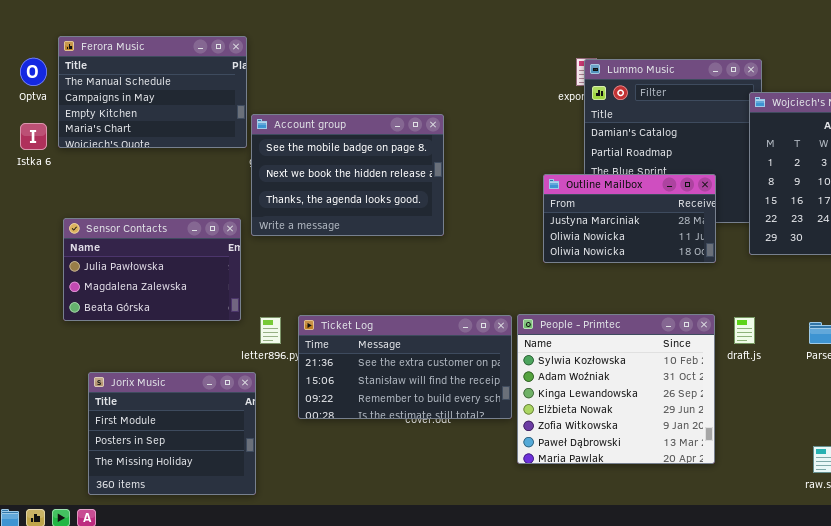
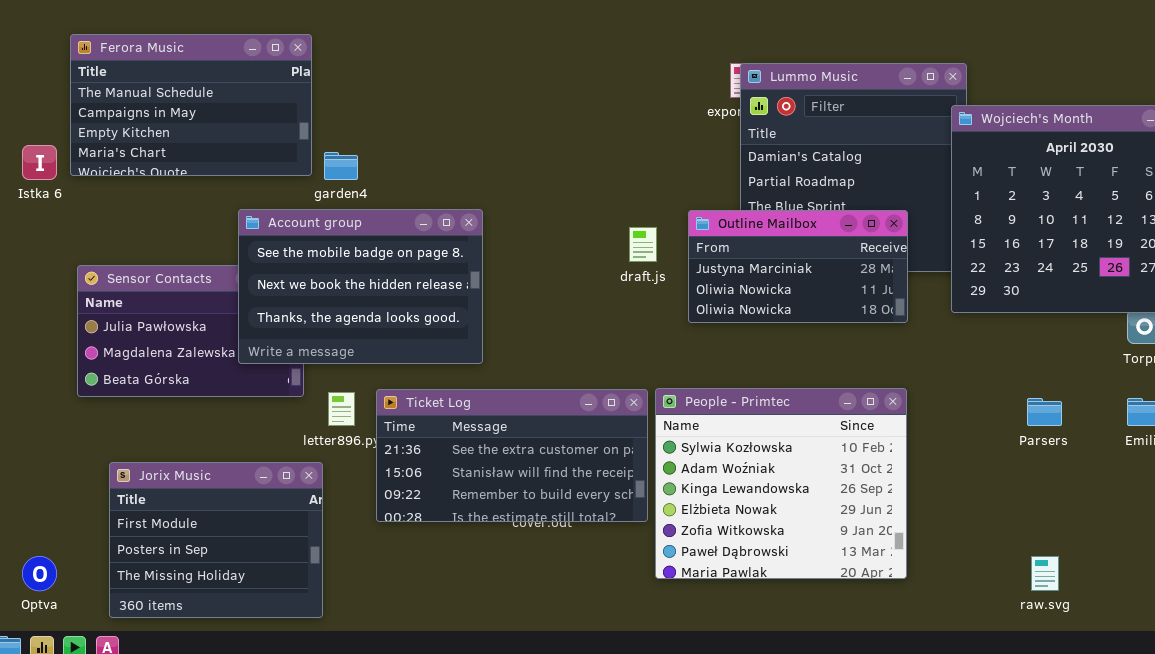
Optva: [20,58,47,86] -> [22,556,57,591], moved
Account group: [251,114,444,236] -> [238,209,483,364], moved
draft.js: [734,317,755,344] -> [629,227,657,262], moved

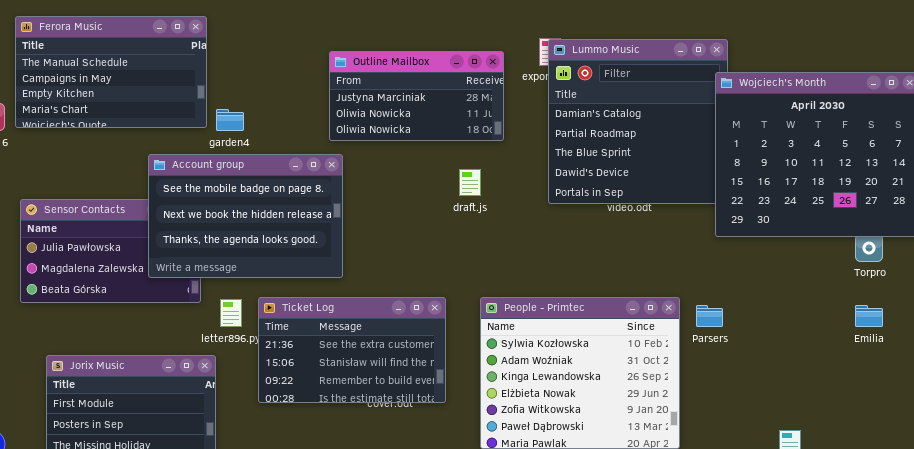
Outline Mailbox: [688,210,908,323] -> [329,51,504,141], moved
Ticket Log: [376,389,648,522] -> [258,297,446,403], resized
Parsers: [1027,398,1062,426] -> [696,305,723,327], moved

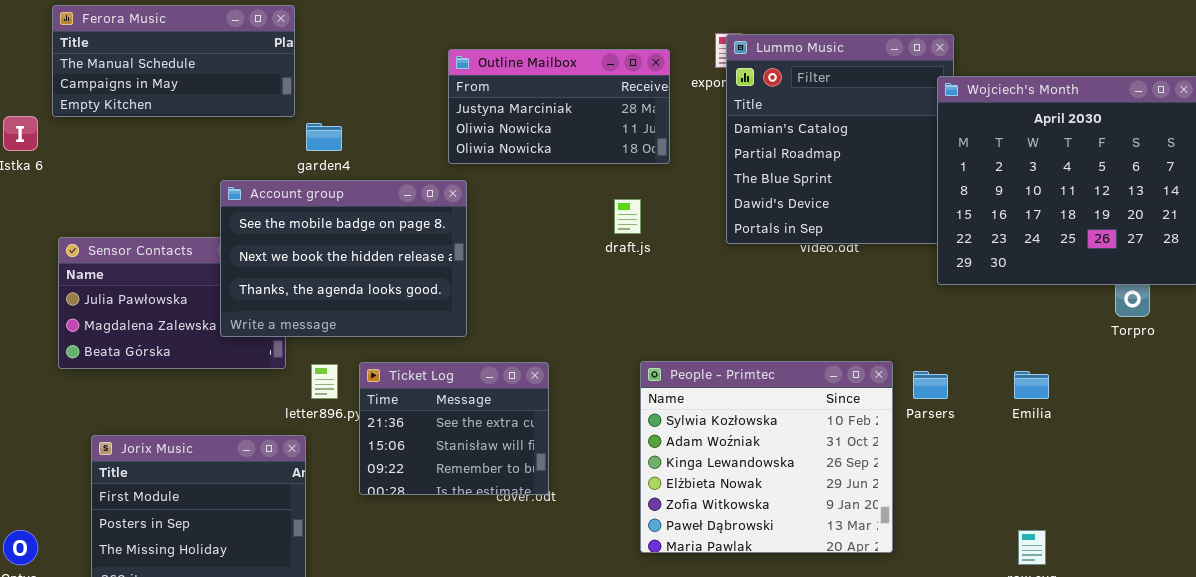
Ferora Music: [15,16,207,128] -> [52,5,295,117], resized
Ticket Log: [258,297,446,403] -> [359,362,549,495], resized
Emilia: [855,305,883,327] -> [1014,371,1049,399], moved

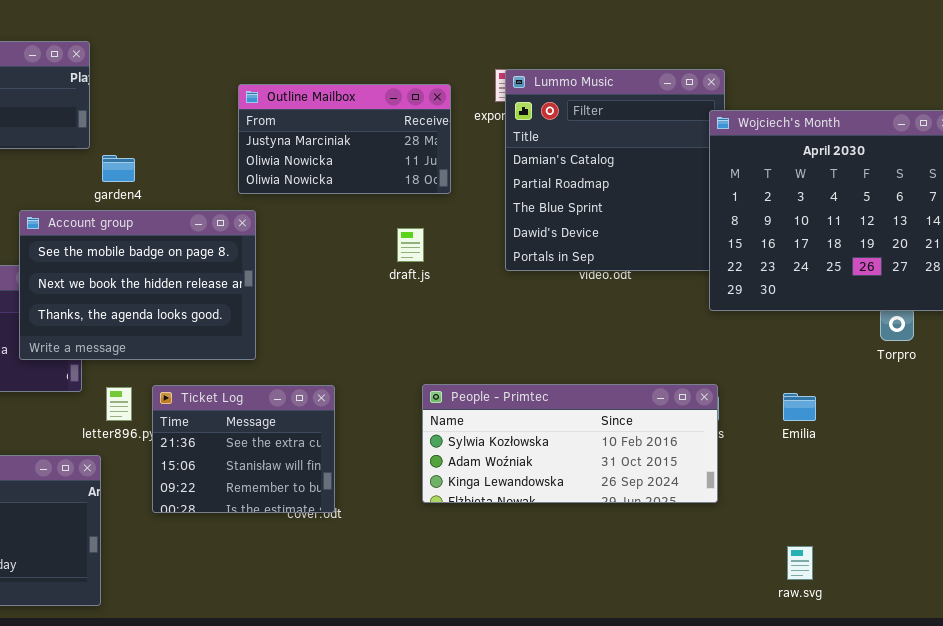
People - Primtec: [640,361,893,553] -> [422,384,718,503], resized

